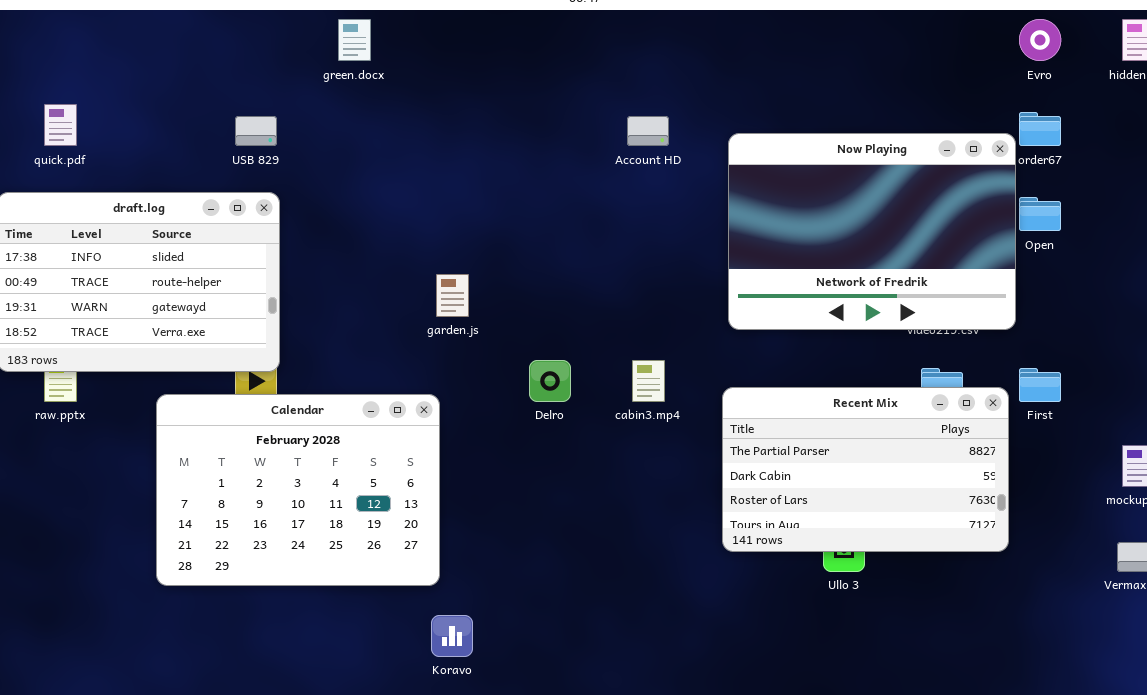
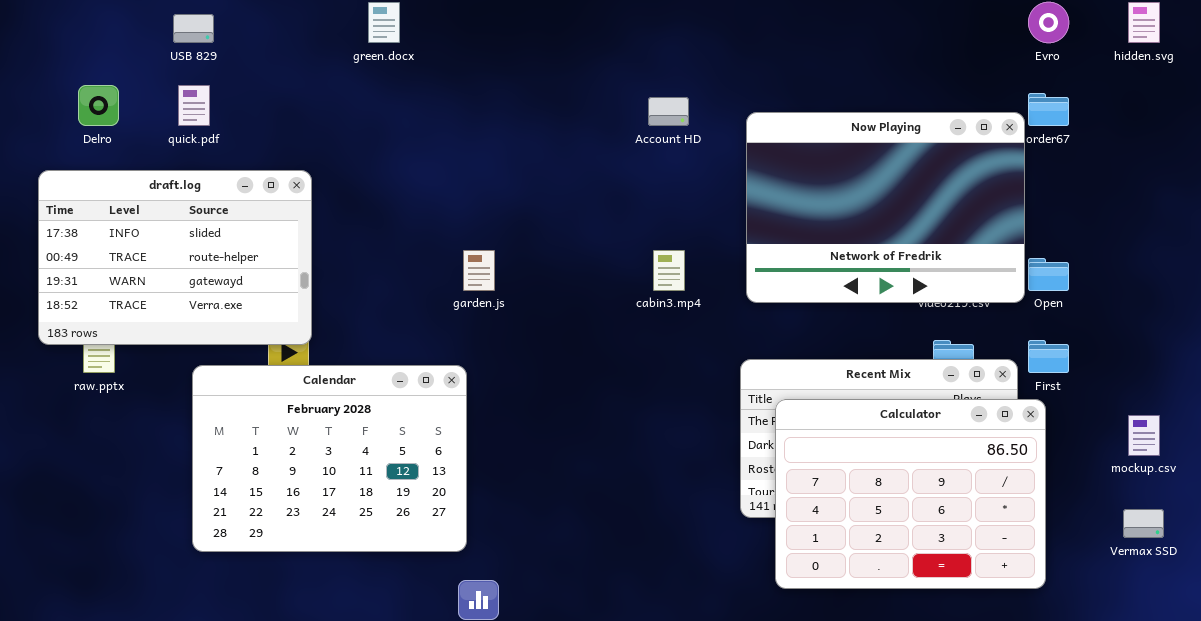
quick.pdf: [44,104,77,146] -> [178,85,210,126], moved
USB 829: [235,116,277,146] -> [173,14,214,43], moved
Open: [1019,197,1061,231] -> [1028,258,1069,291], moved
Delro: [529,360,571,402] -> [78,85,119,126], moved
cabin3.mp4: [632,360,665,402] -> [653,250,685,291], moved
Calculator: none -> [775,399,1046,589], opened

